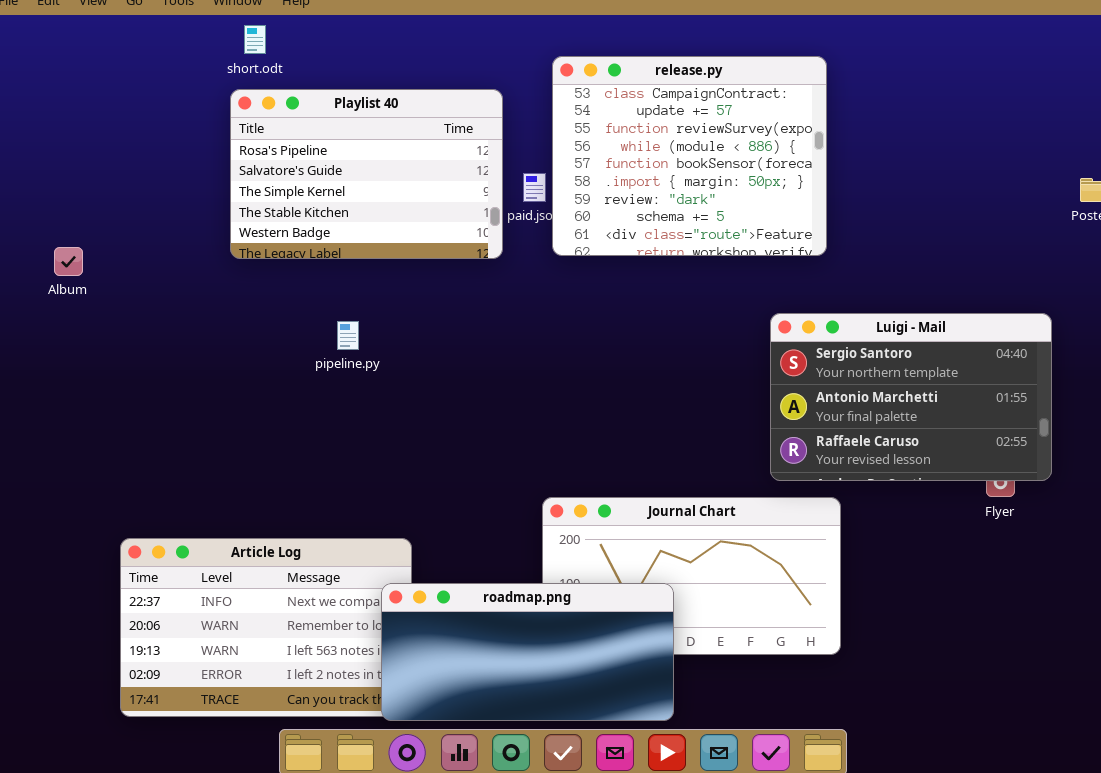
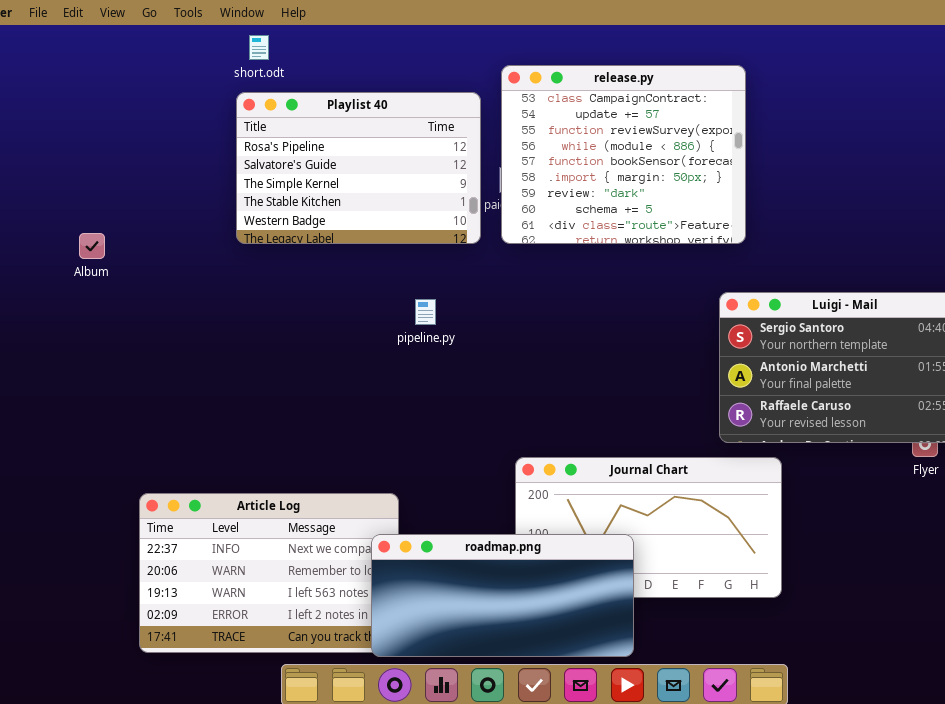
release.py: [552,56,827,256] -> [501,65,746,244], moved
pipeline.py: [337,321,359,350] -> [415,299,436,325], moved

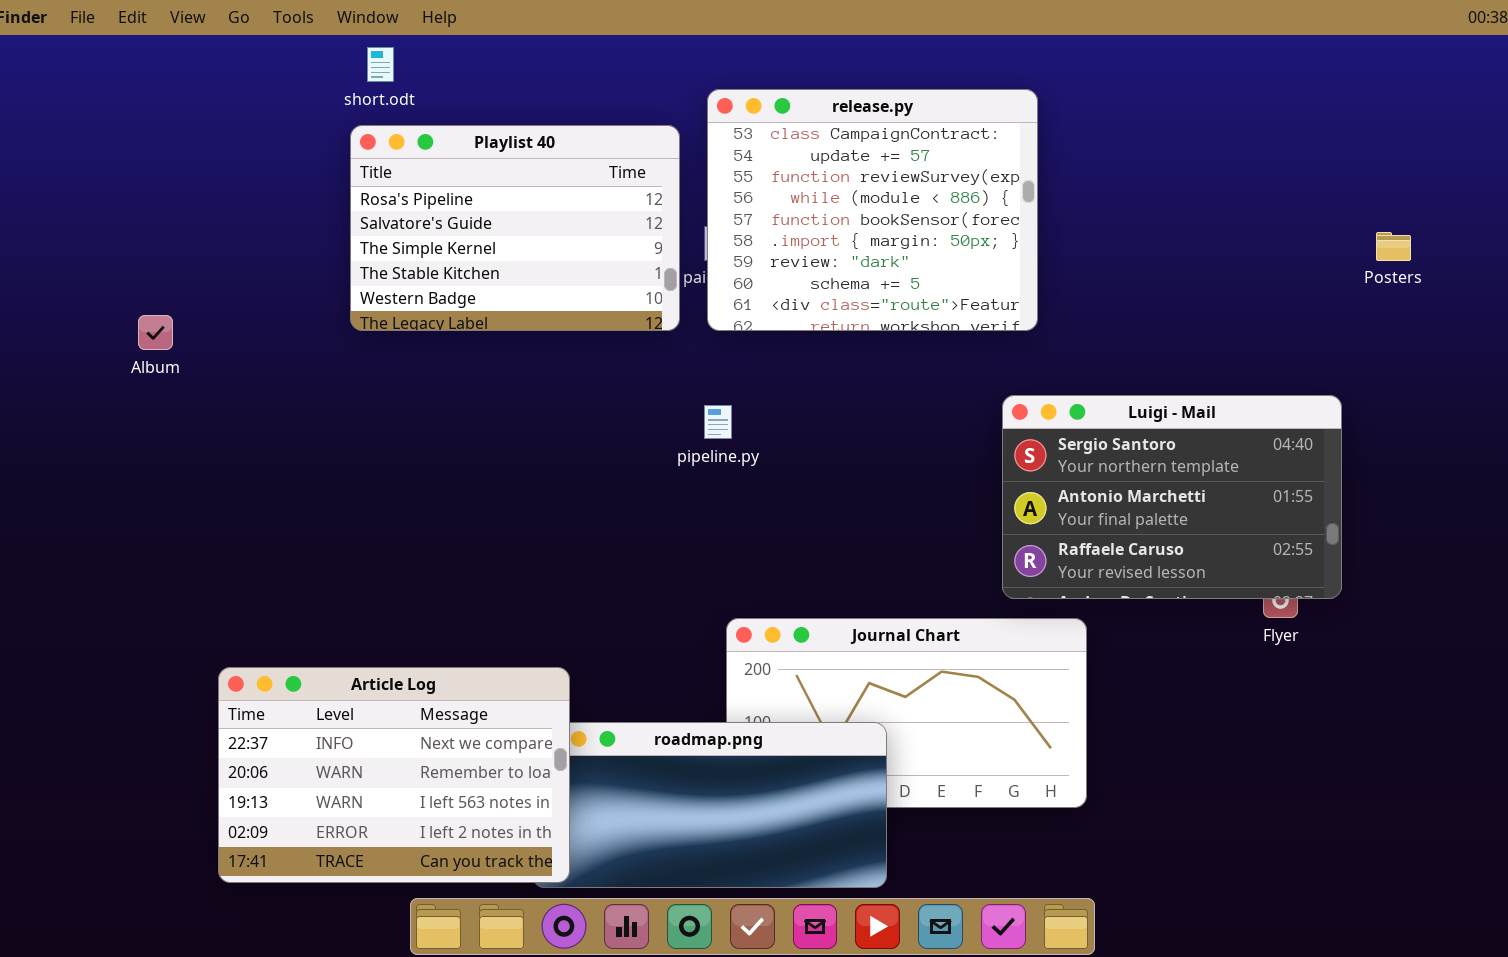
pipeline.py: [415,299,436,325] -> [704,405,732,439], moved
Article Log: [139,493,399,653] -> [218,667,570,883], raised

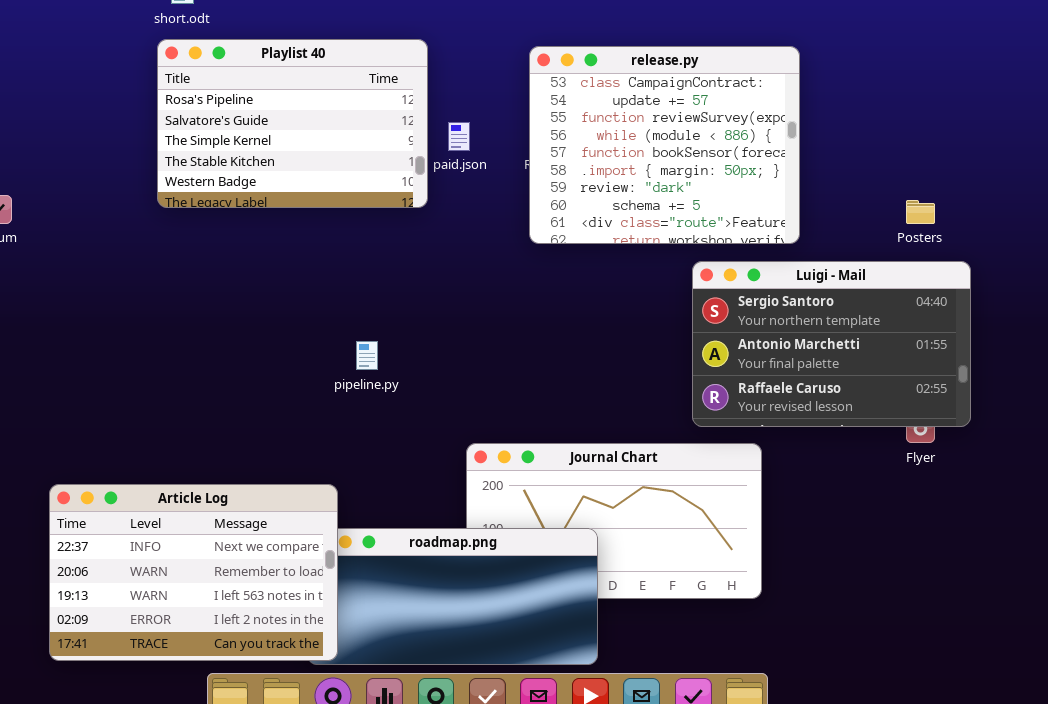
release.py: [707,89,1038,331] -> [529,46,800,244], moved
Posters: [1376,232,1411,261] -> [906,200,935,224], moved
pipeline.py: [704,405,732,439] -> [356,341,378,370], moved

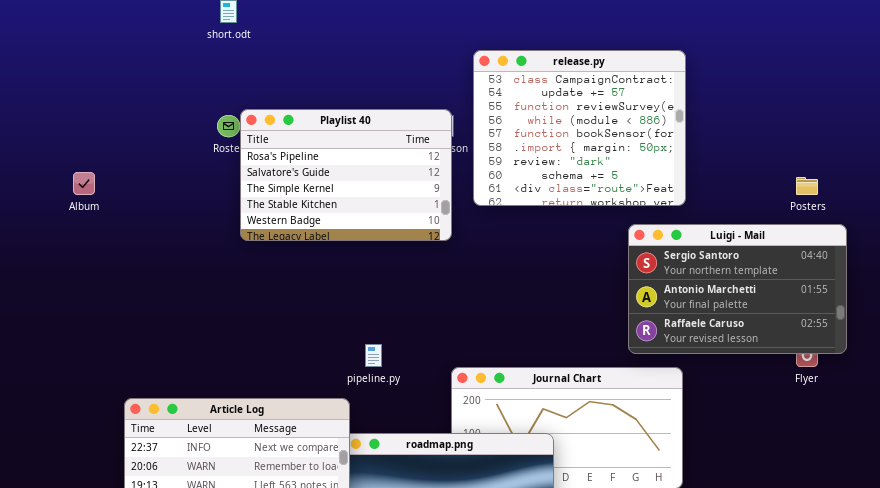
Playlist 40: [157,39,428,208] -> [240,109,452,241], moved
release.py: [529,46,800,244] -> [473,50,686,206], moved
pipeline.py: [356,341,378,370] -> [365,344,382,367], moved

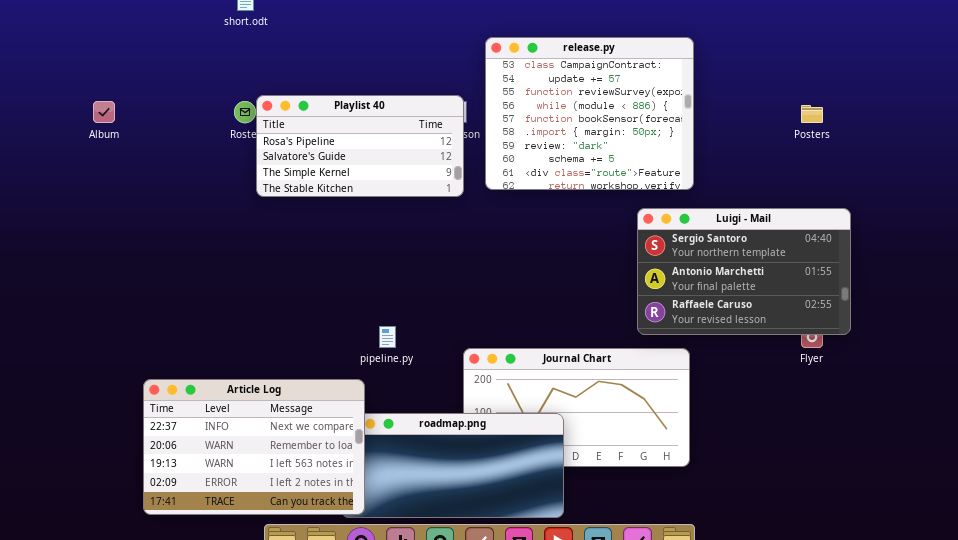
Playlist 40: [240,109,452,241] -> [256,95,464,197], resized
Album: [73,172,95,195] -> [93,101,115,123], moved
Posters: [796,177,818,195] -> [801,105,823,123], moved

